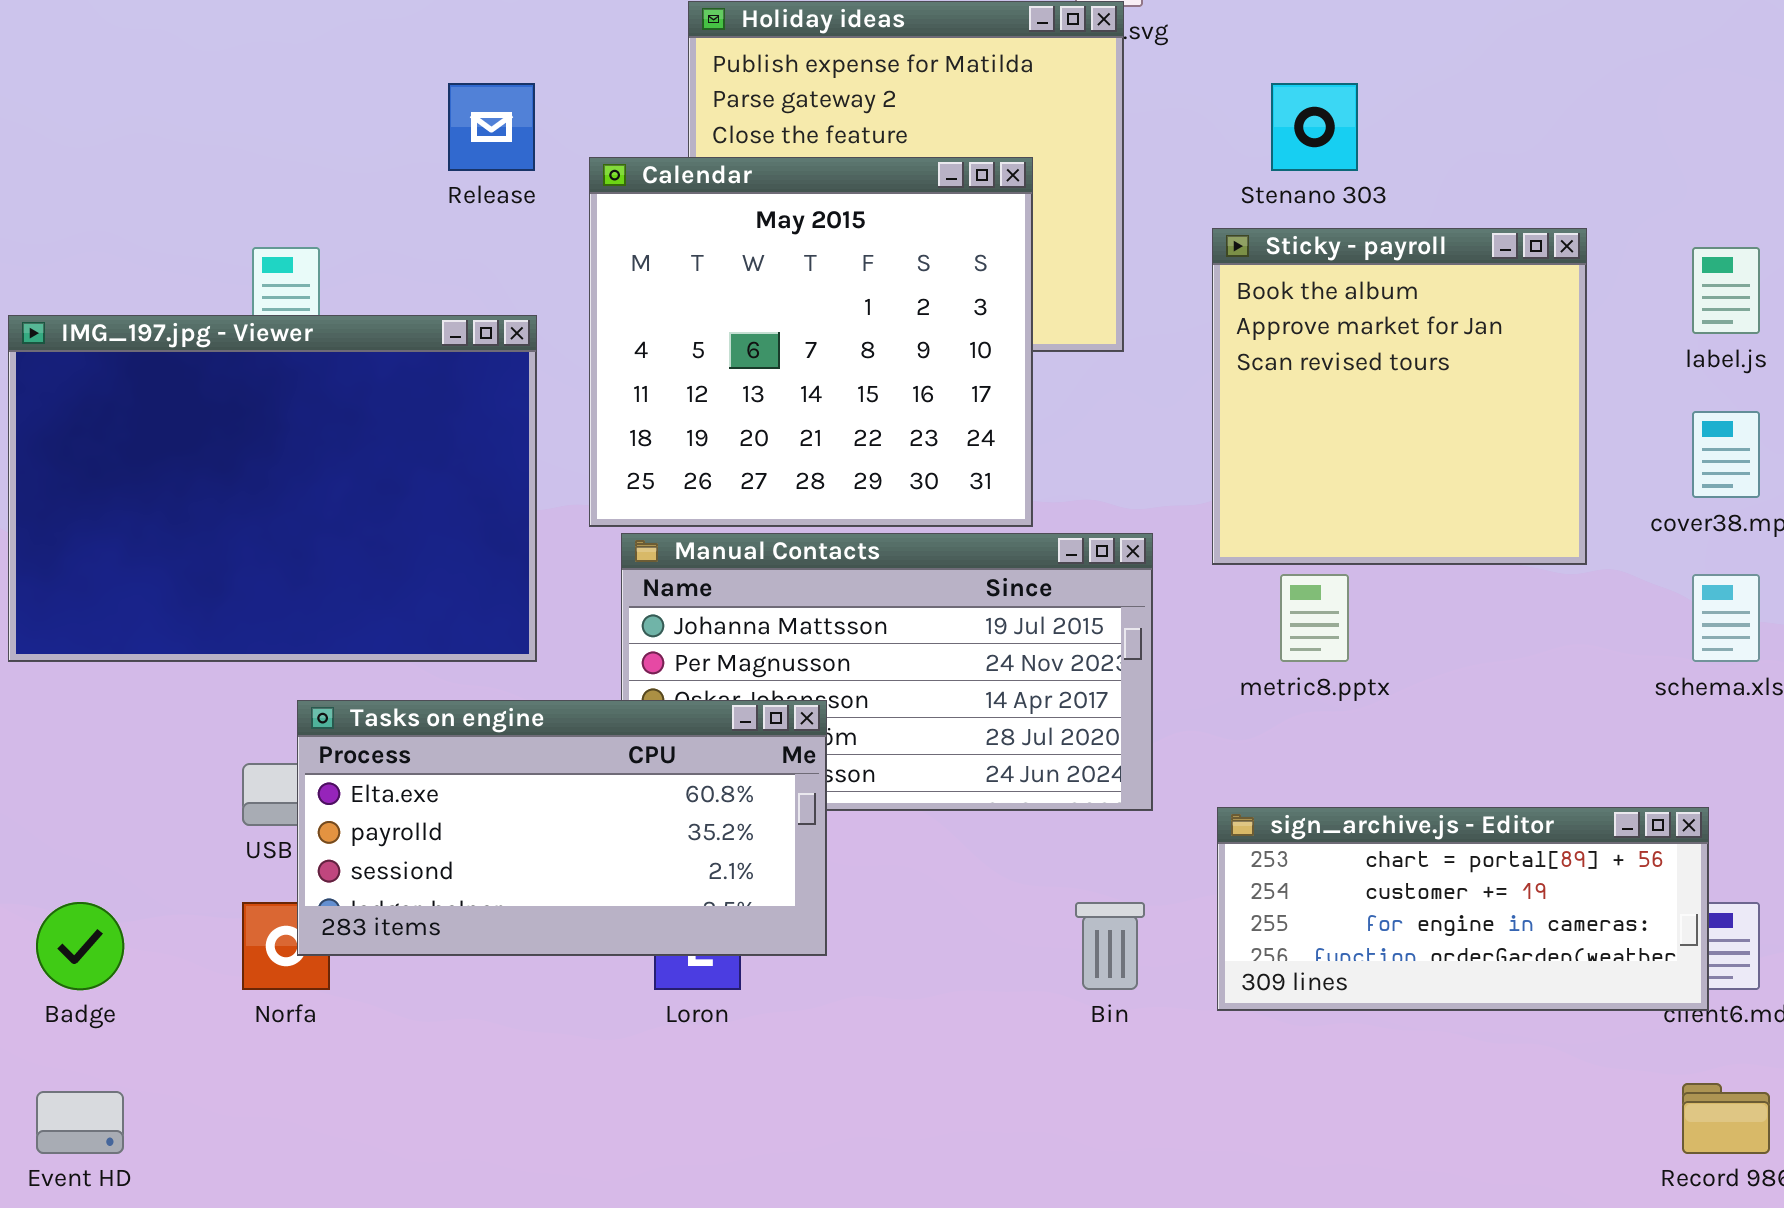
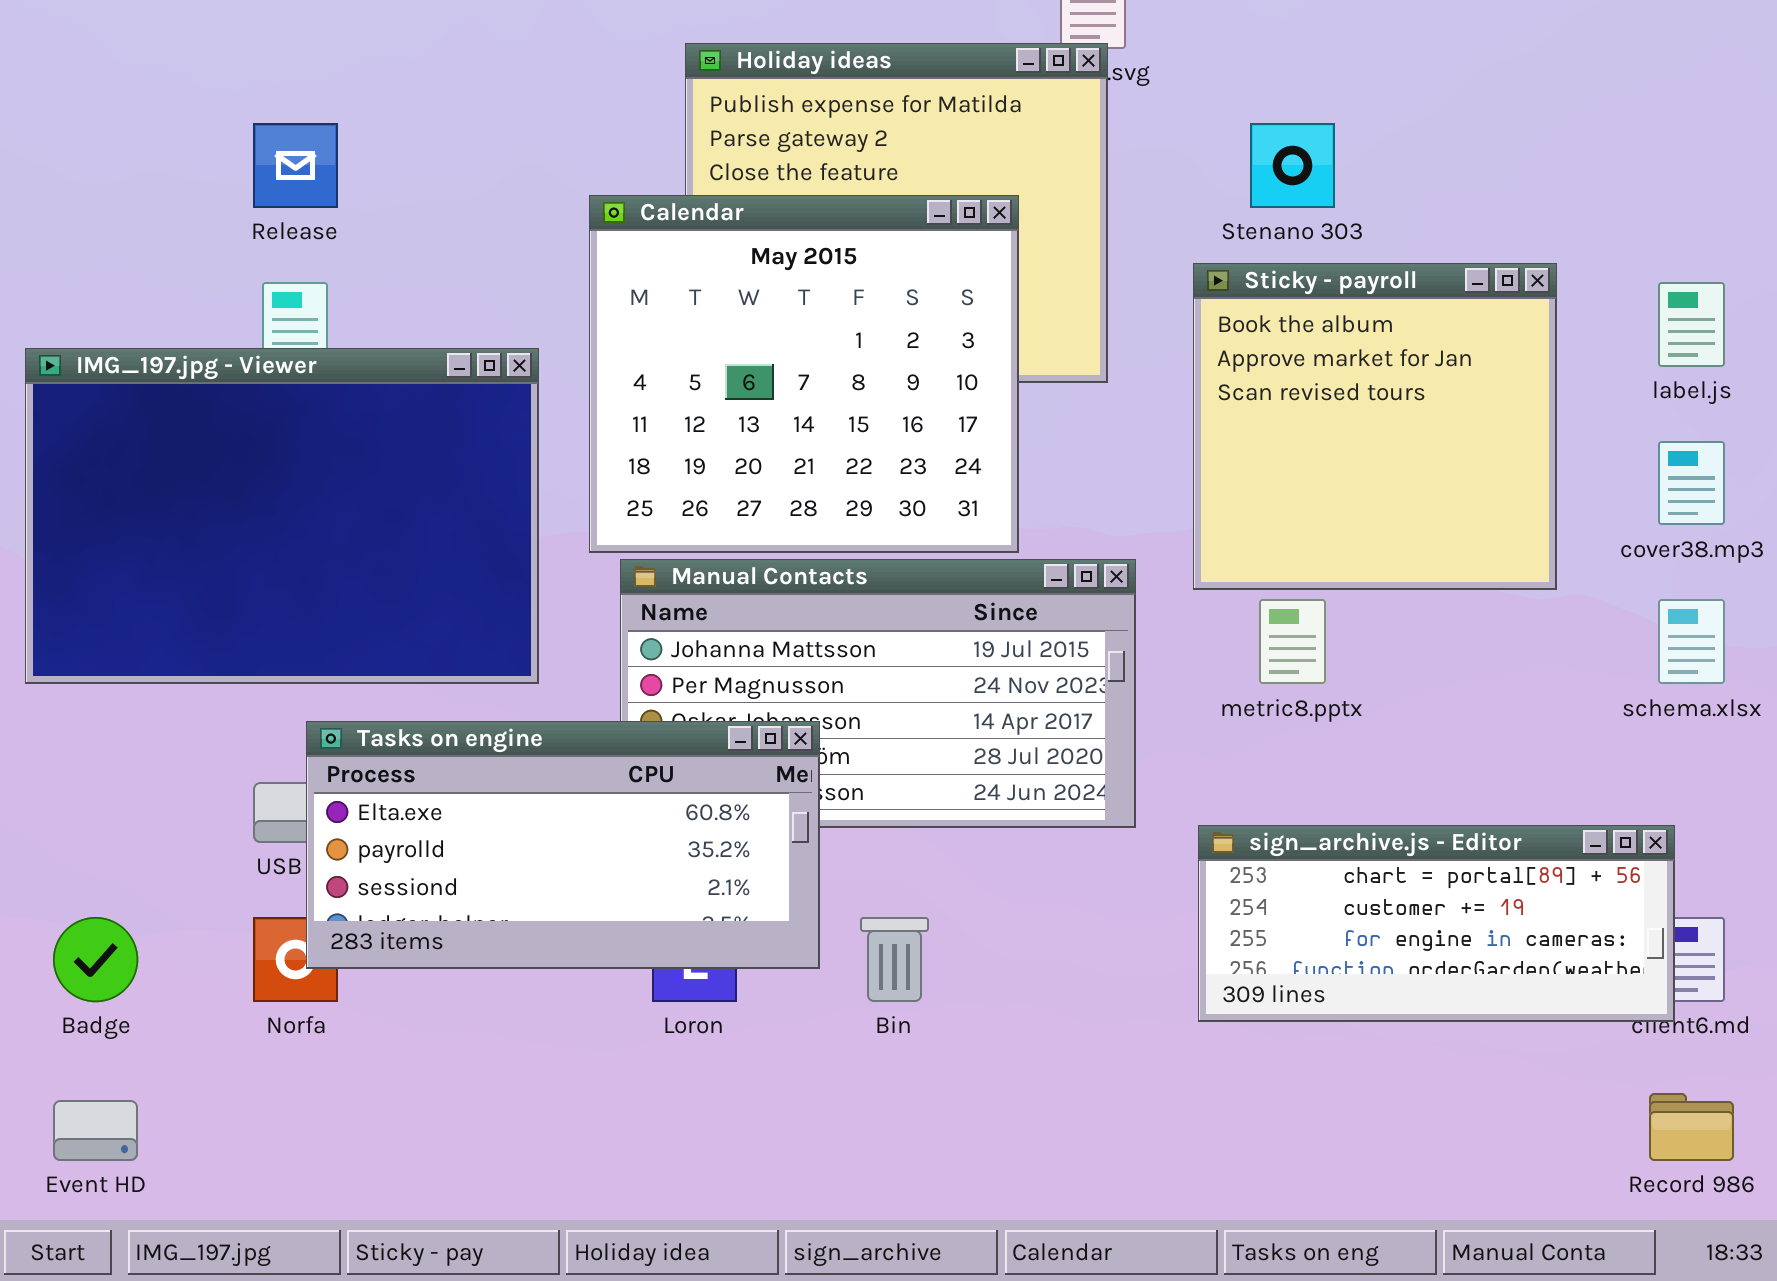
Release: [448,83,535,171] -> [253,123,338,208], moved
Bin: [1075,902,1145,990] -> [860,917,929,1002], moved

